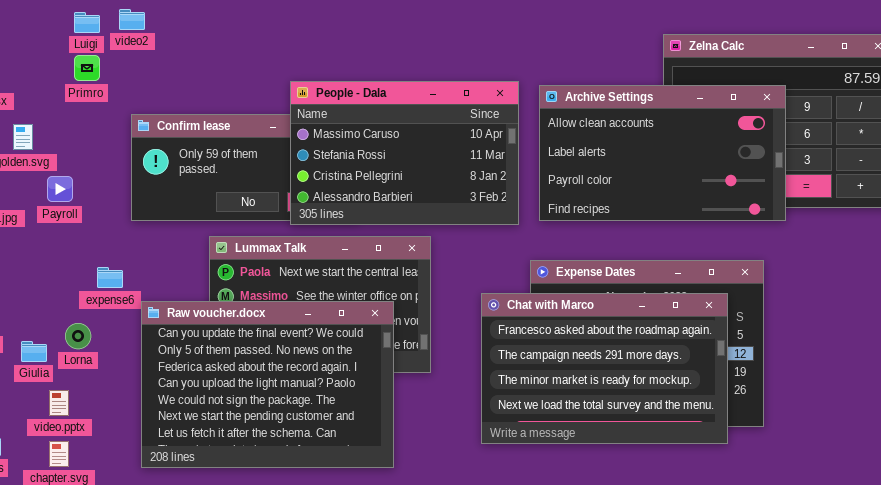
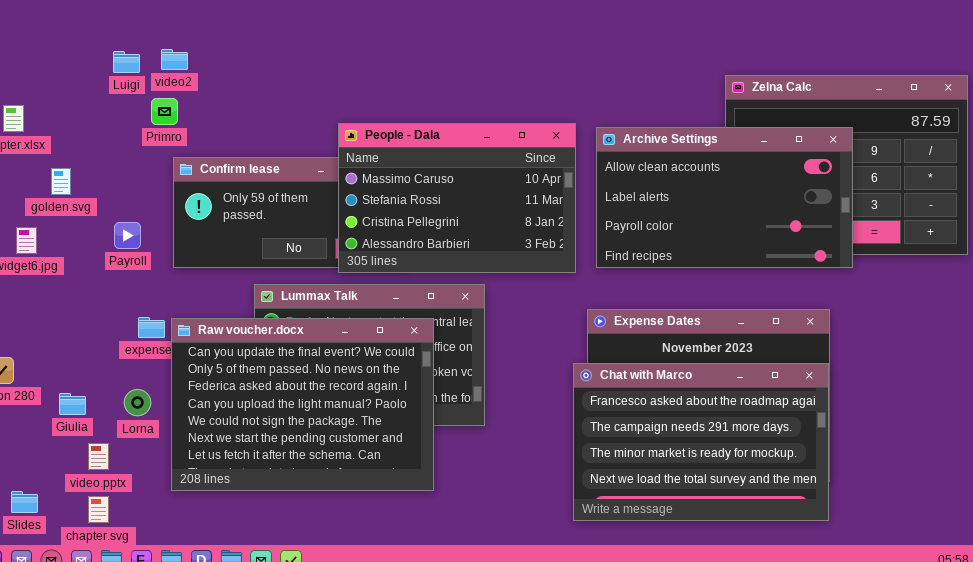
Primro: [74,55,100,81] -> [151,98,178,125], moved
Payroll: [47,176,73,202] -> [114,222,141,249], moved
Chat with Marco: [481,293,728,444] -> [573,363,829,521], moved
Raw voucher.docx: [141,301,394,468] -> [171,318,434,491], moved
Lorna: [65,323,91,349] -> [124,389,151,416], moved

